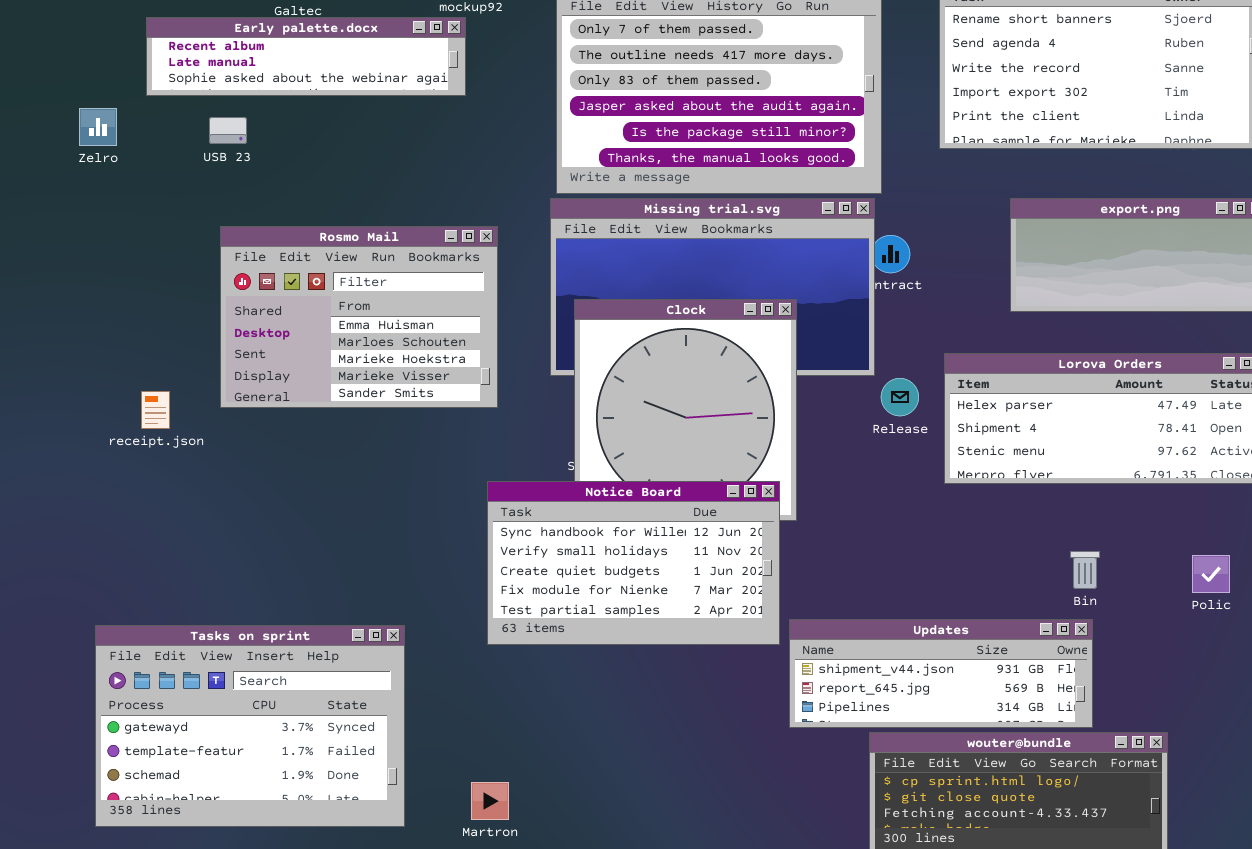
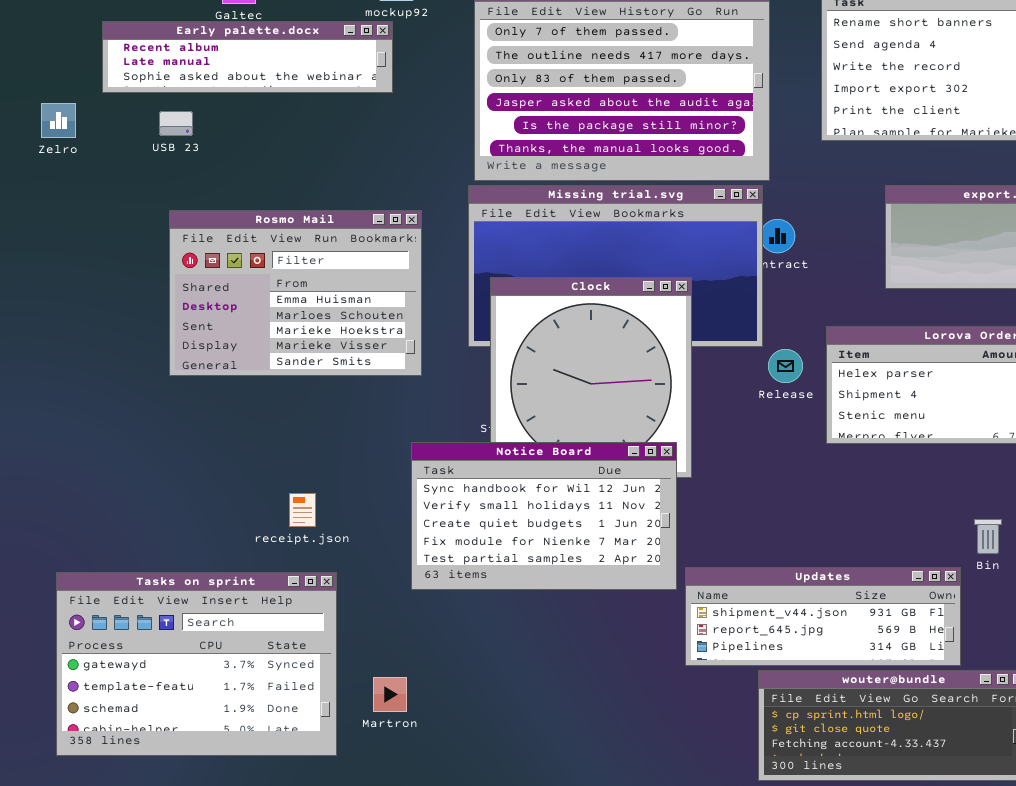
receipt.json: [141,391,170,429] -> [289,493,316,527], moved
Bin: [1070,551,1100,589] -> [974,519,1002,554], moved
Martron: [471,782,509,820] -> [373,677,407,712], moved

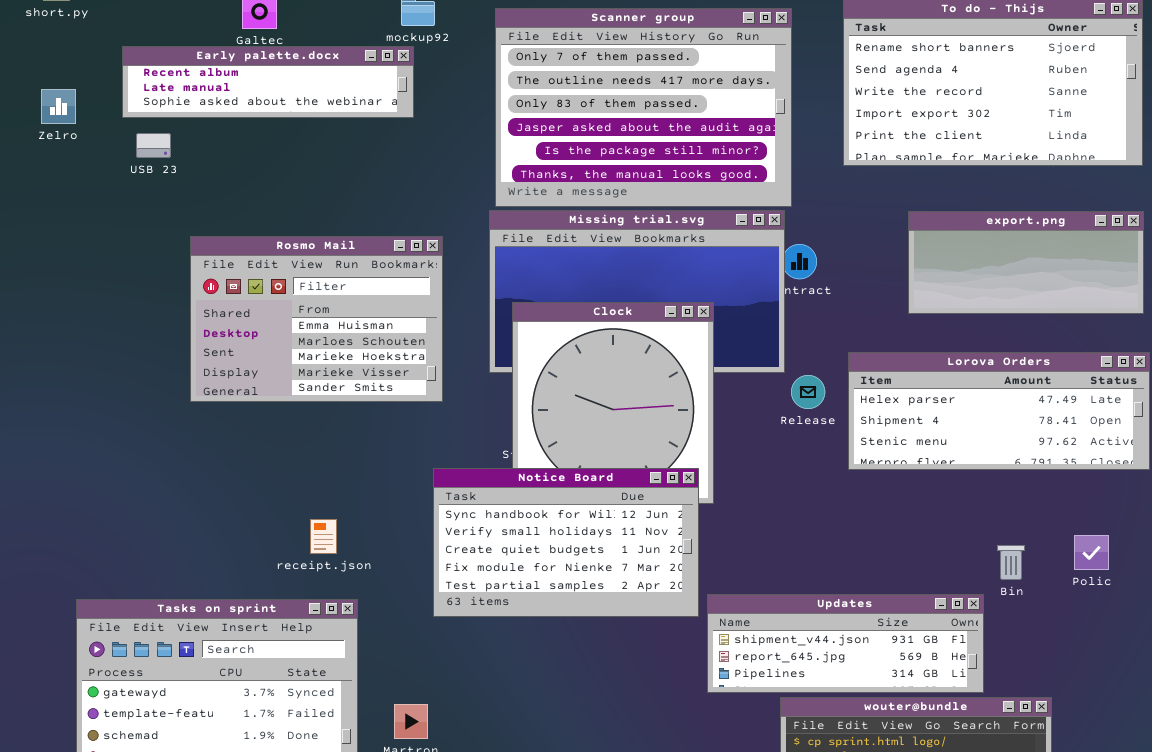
Zelro: [41,103,76,138] -> [41,89,76,124], moved
USB 23: [159,111,193,136] -> [136,133,171,158], moved

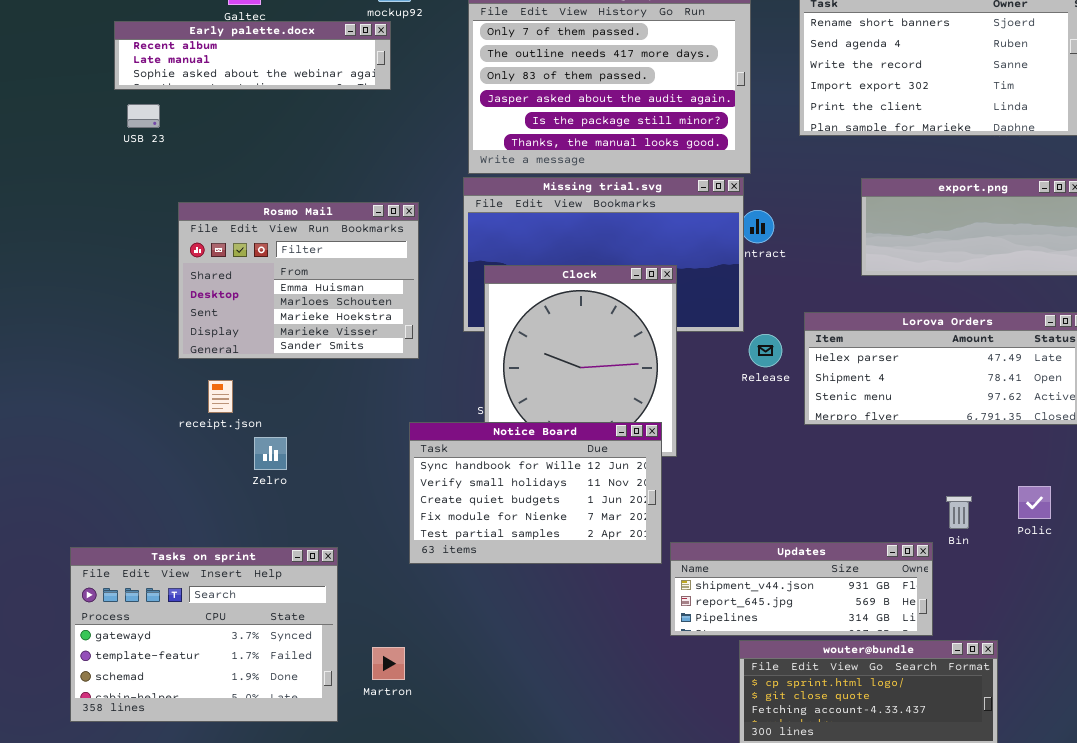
Zelro: [41,89,76,124] -> [254,437,287,470], moved
receipt.json: [310,519,337,554] -> [208,380,233,413], moved

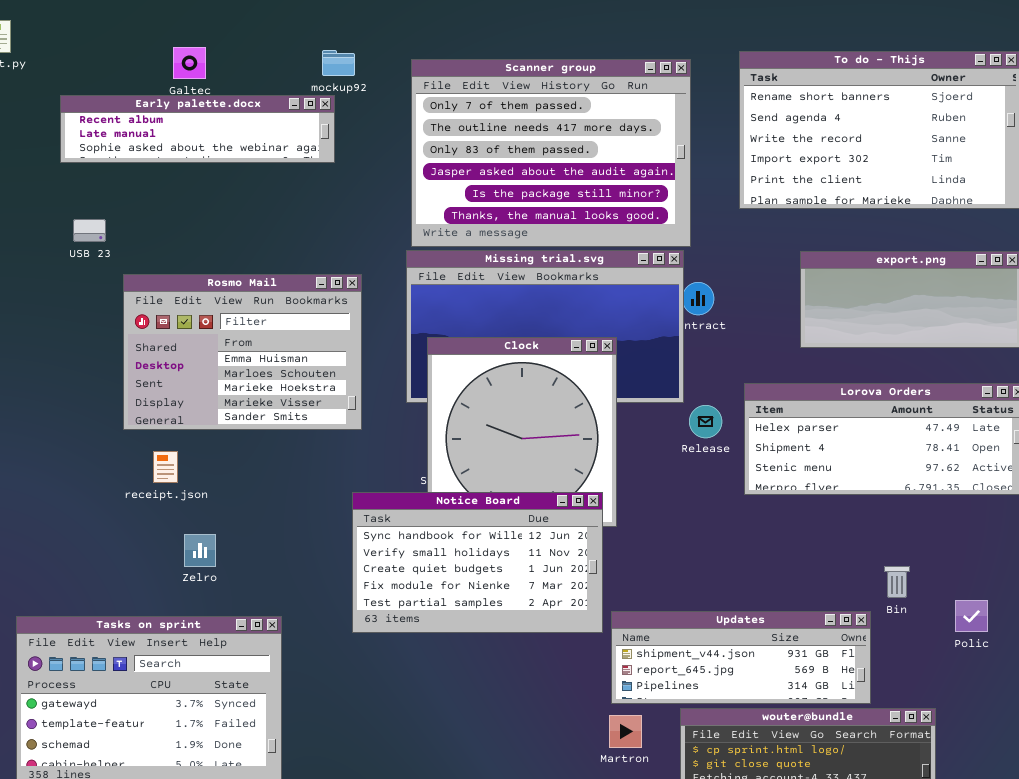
USB 23: [127,104,160,128] -> [73,219,106,242], moved
Zelro: [254,437,287,470] -> [184,534,216,567], moved
Polic: [1018,486,1051,519] -> [955,600,988,632], moved
Martron: [372,647,405,680] -> [609,715,642,748], moved

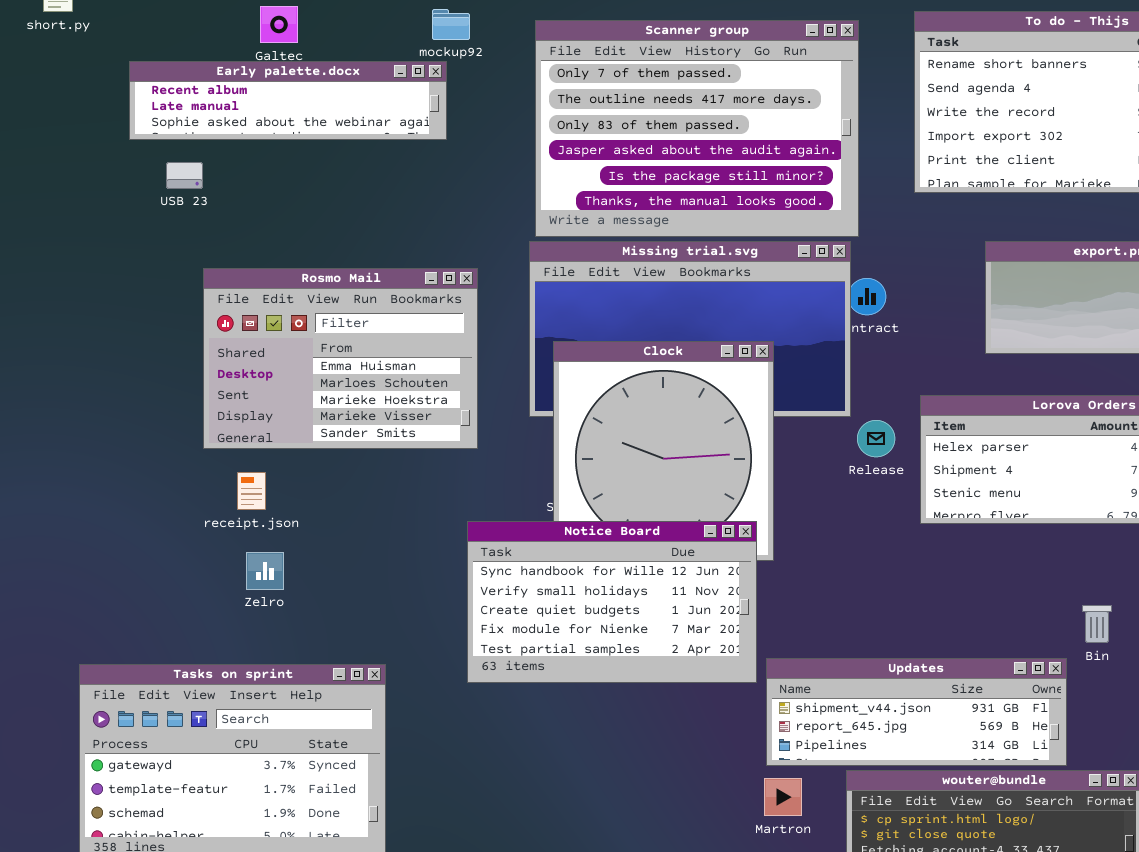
USB 23: [73,219,106,242] -> [166,162,203,189], moved
Zelro: [184,534,216,567] -> [246,552,284,590], moved

